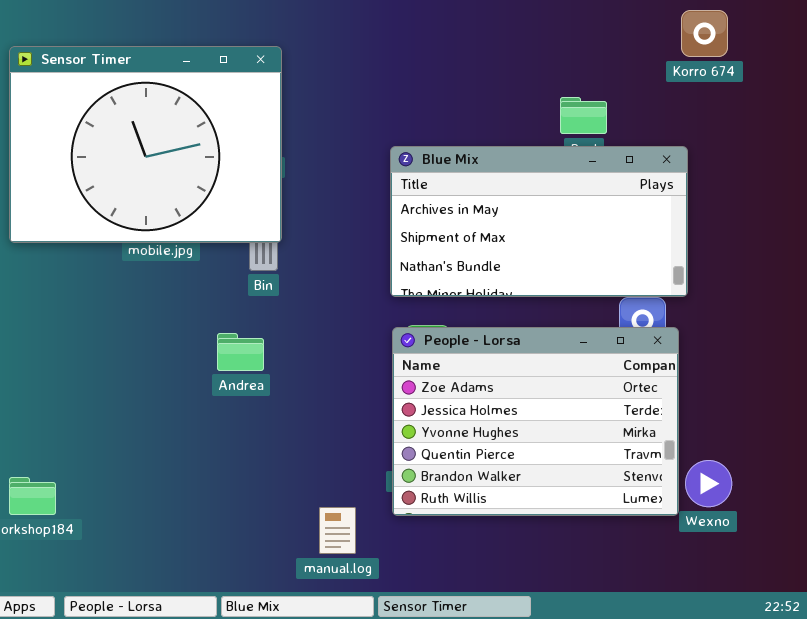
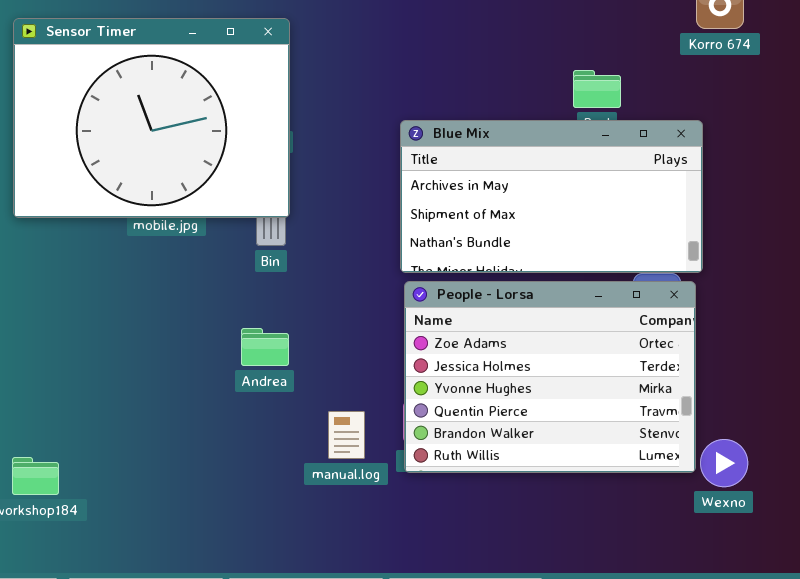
People - Lorsa: [392,327,679,516] -> [404,281,696,473], moved
Andrea: [217,333,264,371] -> [241,328,289,366], moved
manual.log: [319,507,356,554] -> [328,411,365,459], moved

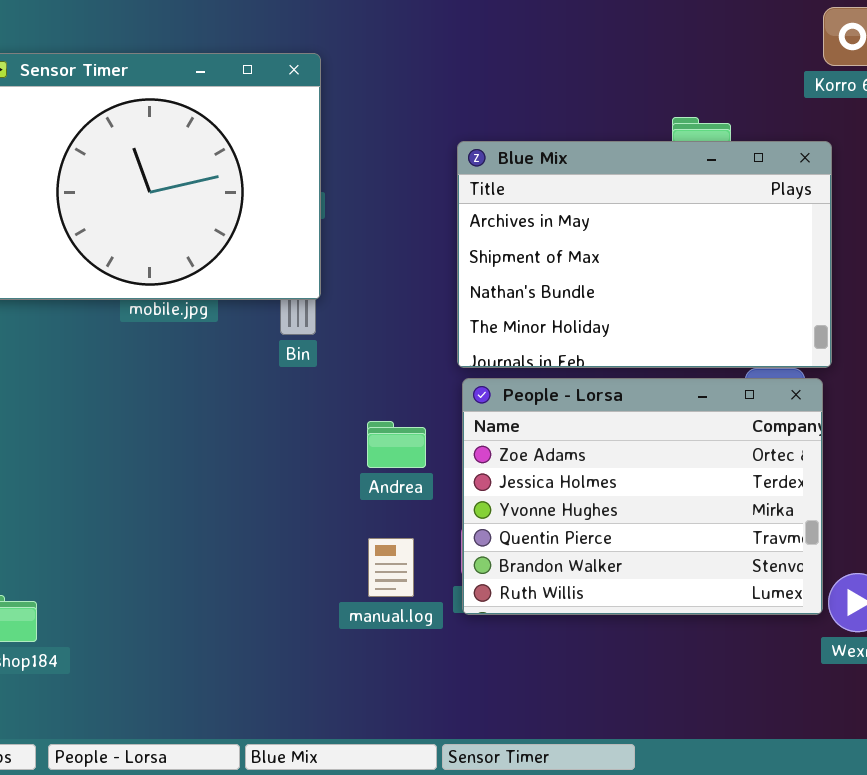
Blue Mix: [400,120,703,273] -> [457,141,832,368], resized
Andrea: [241,328,289,366] -> [367,421,426,468], moved

